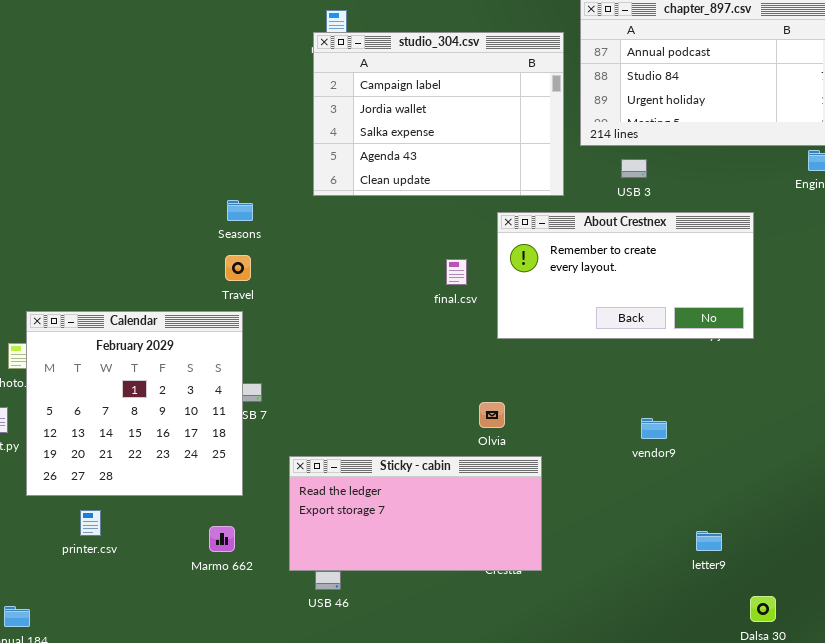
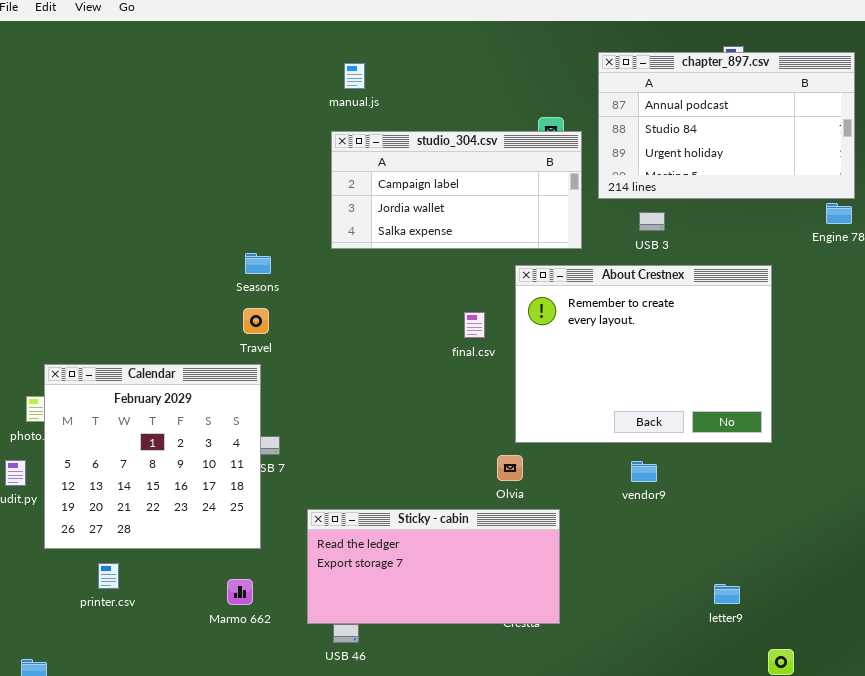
studio_304.csv: [313,32,564,196] -> [331,131,582,249], resized
About Crestnex: [497,212,754,339] -> [515,265,772,443], resized
vendor9: [641,418,667,439] -> [631,461,657,482], moved

